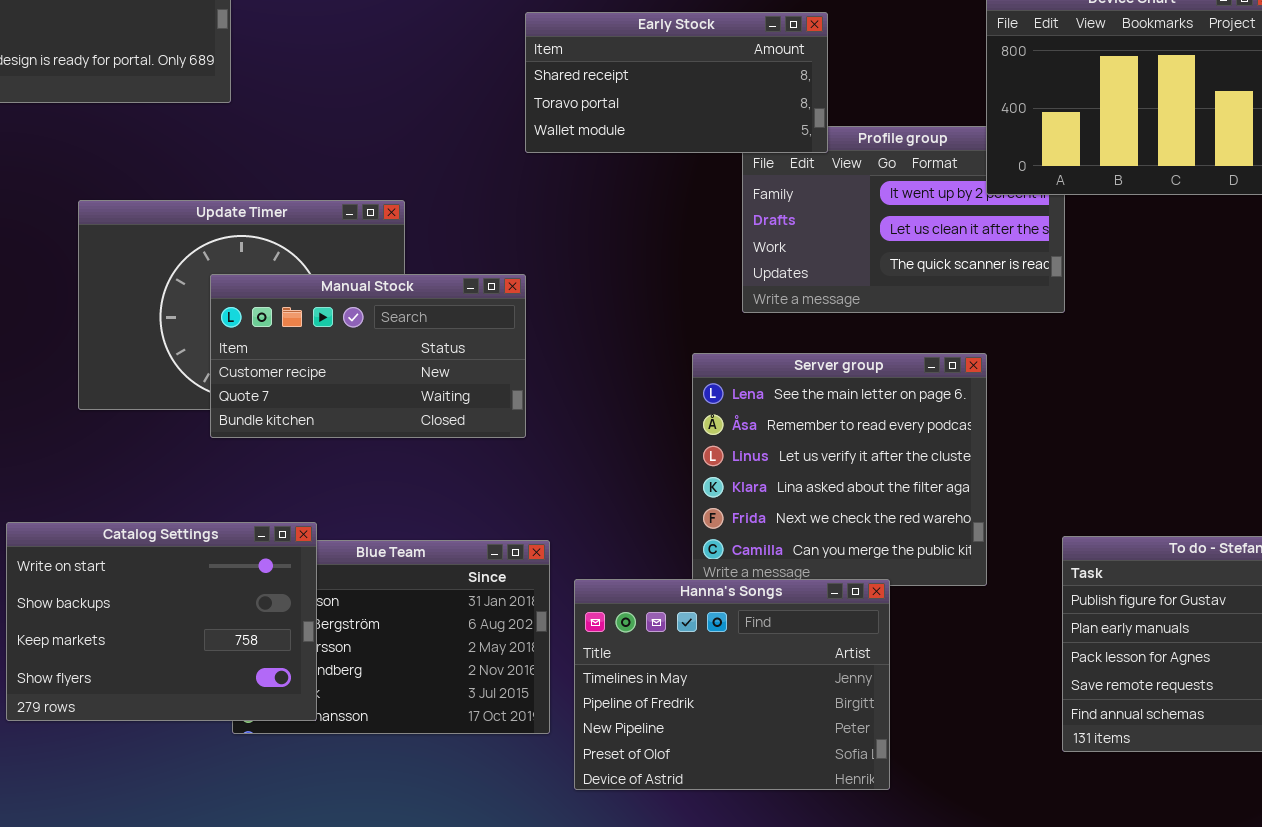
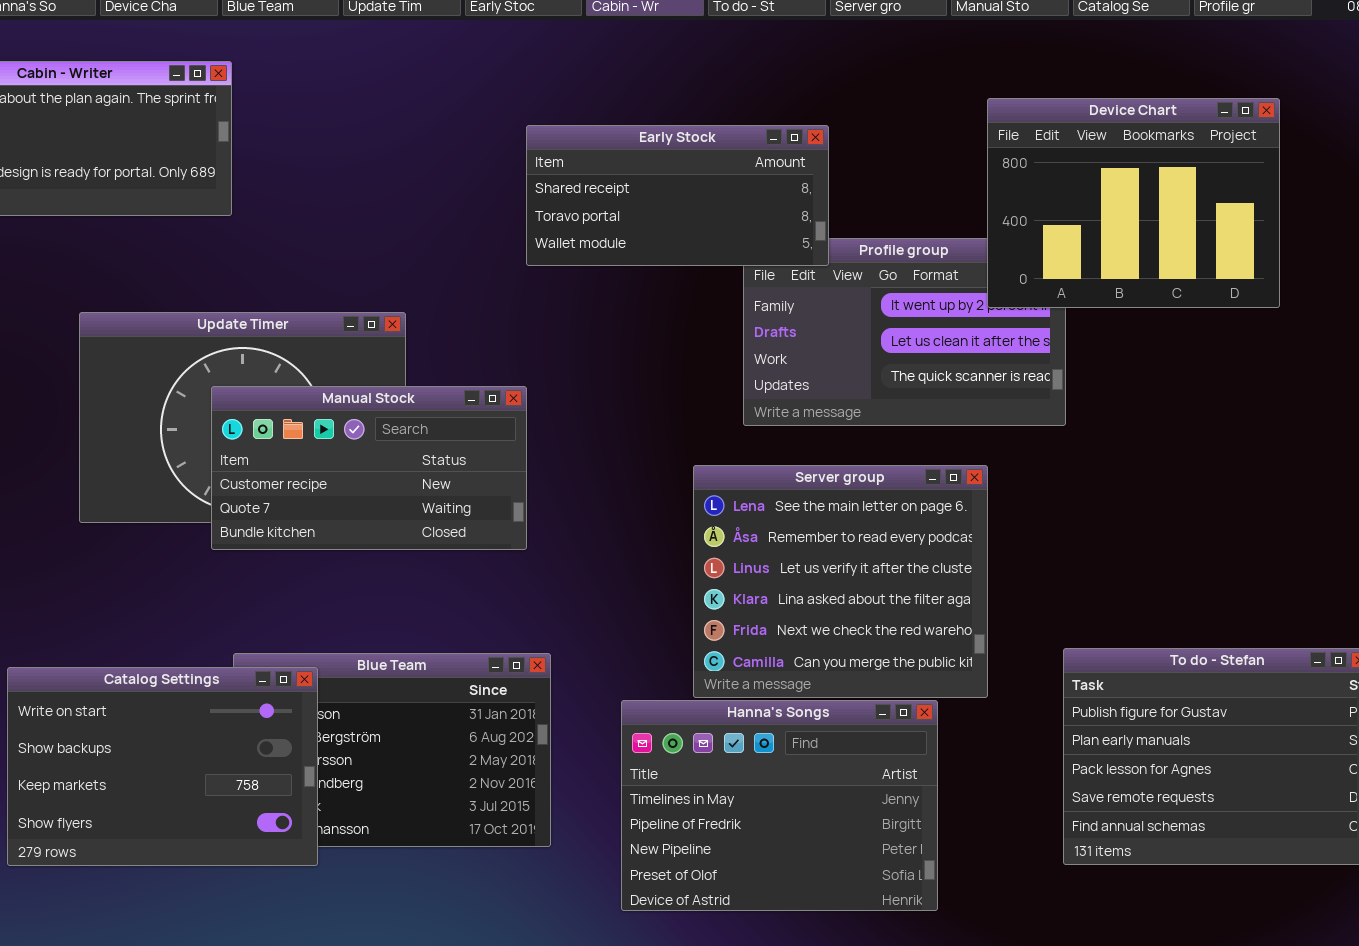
Catalog Settings: [6,522,317,721] -> [7,667,318,866], moved
Hanna's Songs: [574,579,890,790] -> [621,700,938,911], moved

